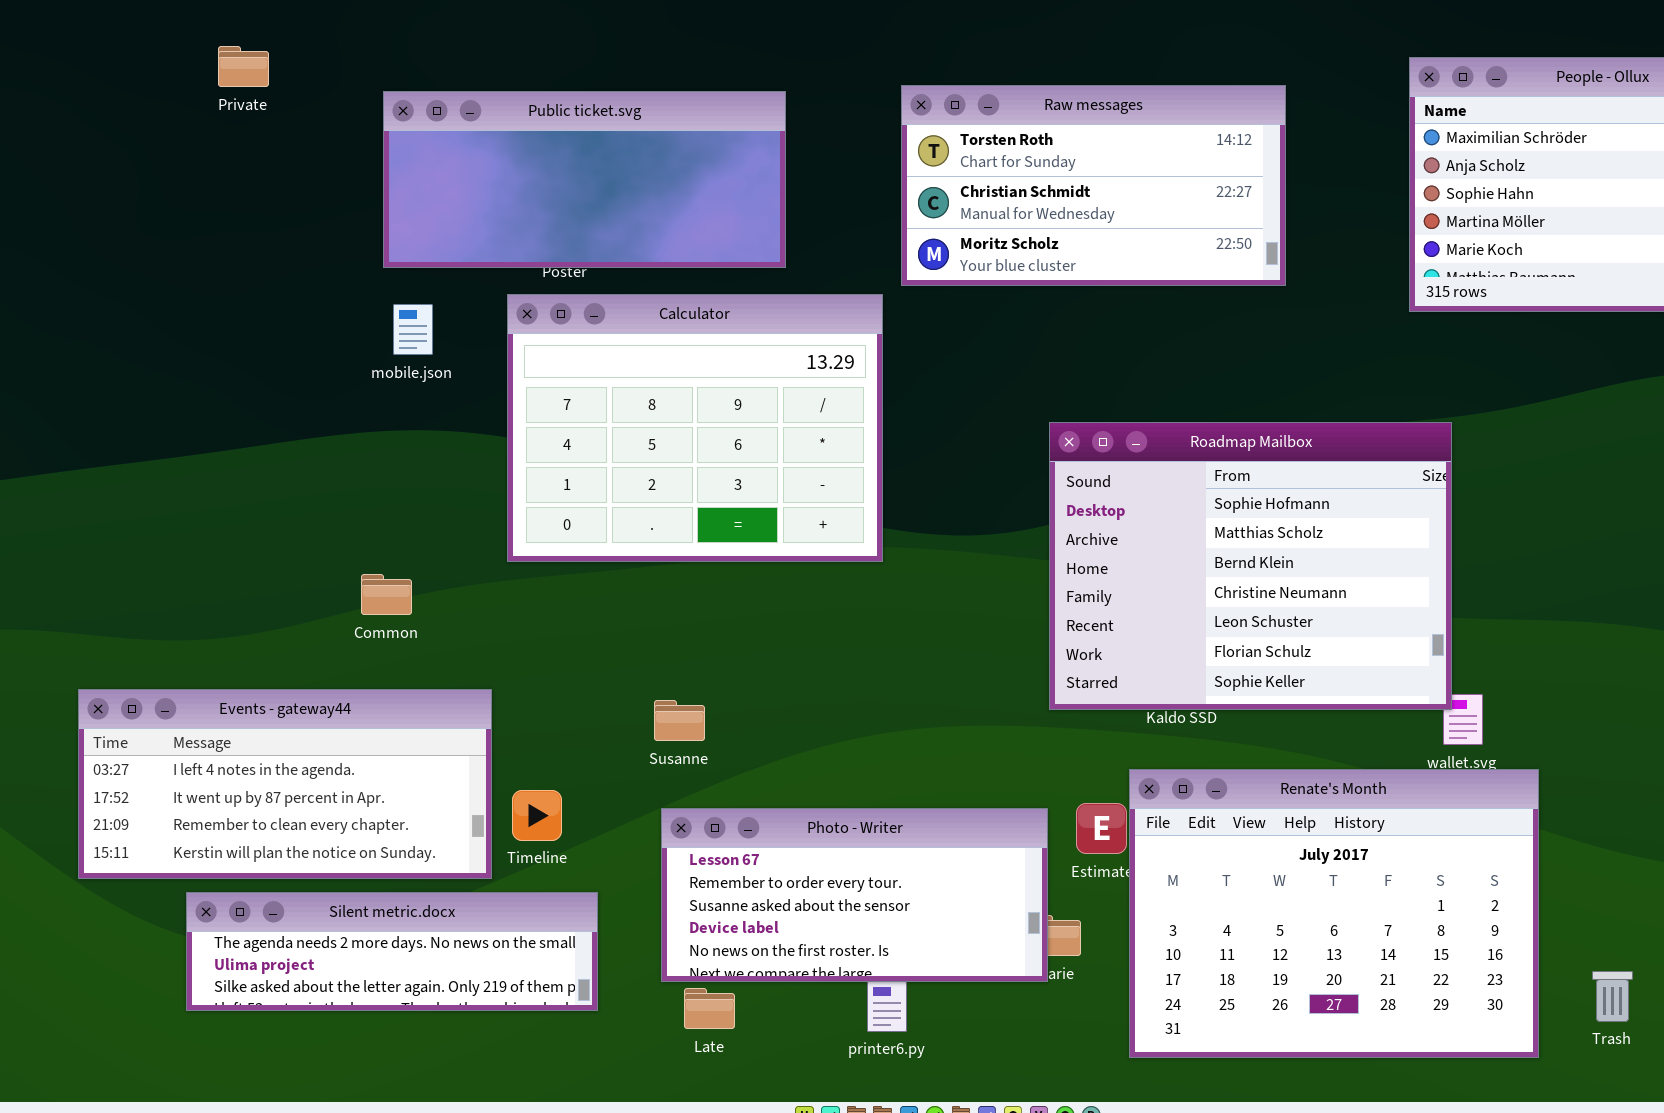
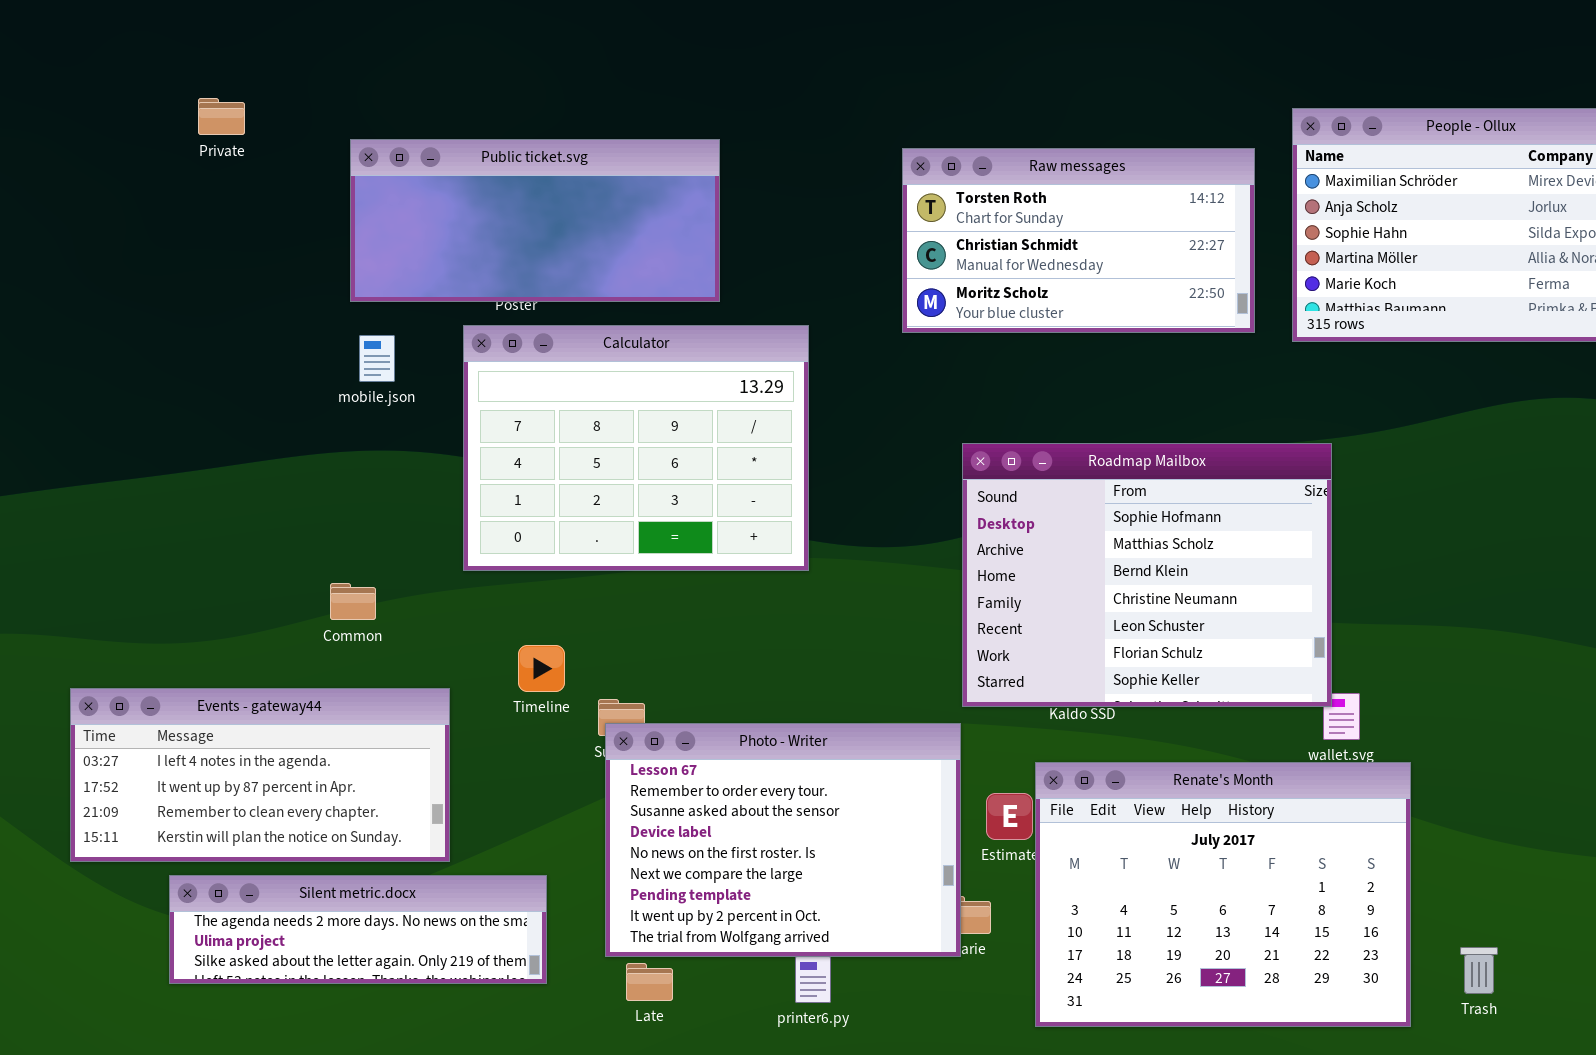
Raw messages: [901,85,1286,286] -> [902,148,1255,333], moved
Timeline: [512,790,562,841] -> [518,645,565,692], moved
Photo - Writer: [661,808,1048,982] -> [605,723,961,957], resized

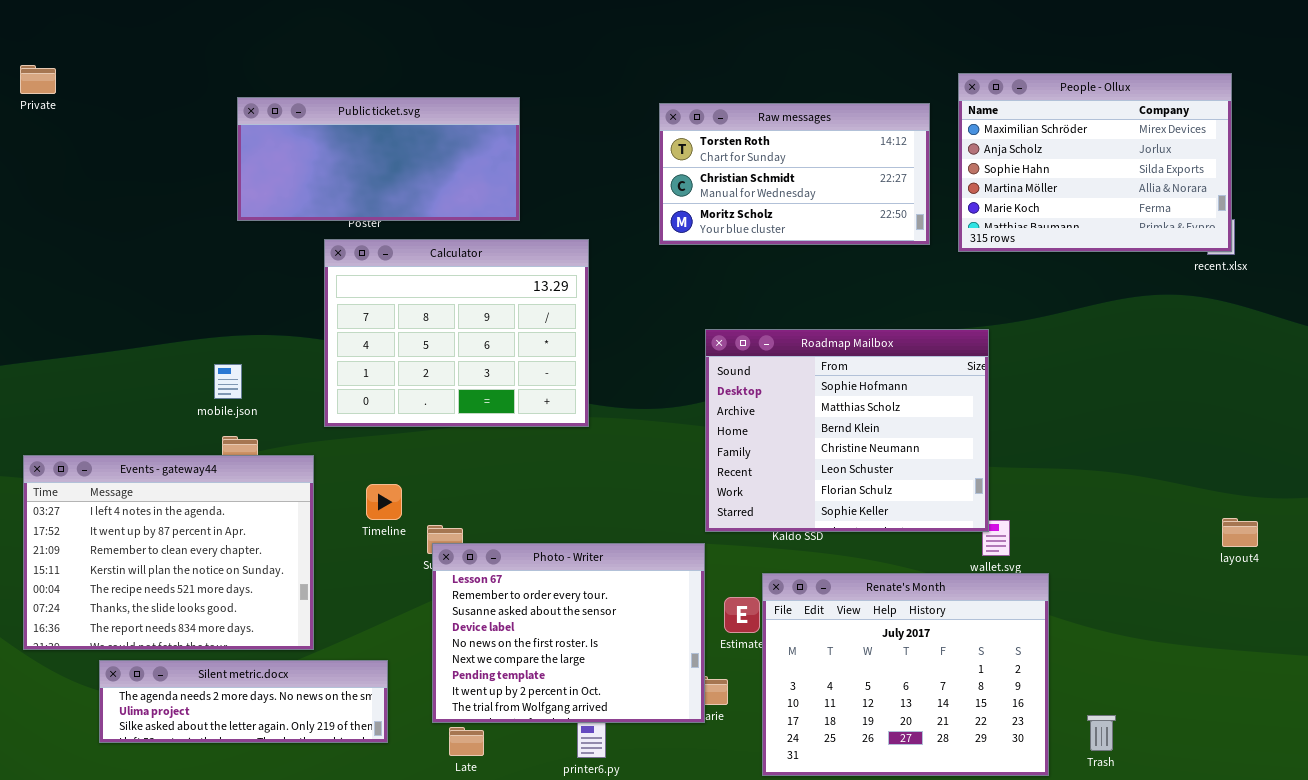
Private: [198,98,245,135] -> [20,65,56,94], moved
mobile.json: [359,335,395,382] -> [214,364,242,399], moved
Events - gateway44: [70,688,450,862] -> [23,455,314,650], resized

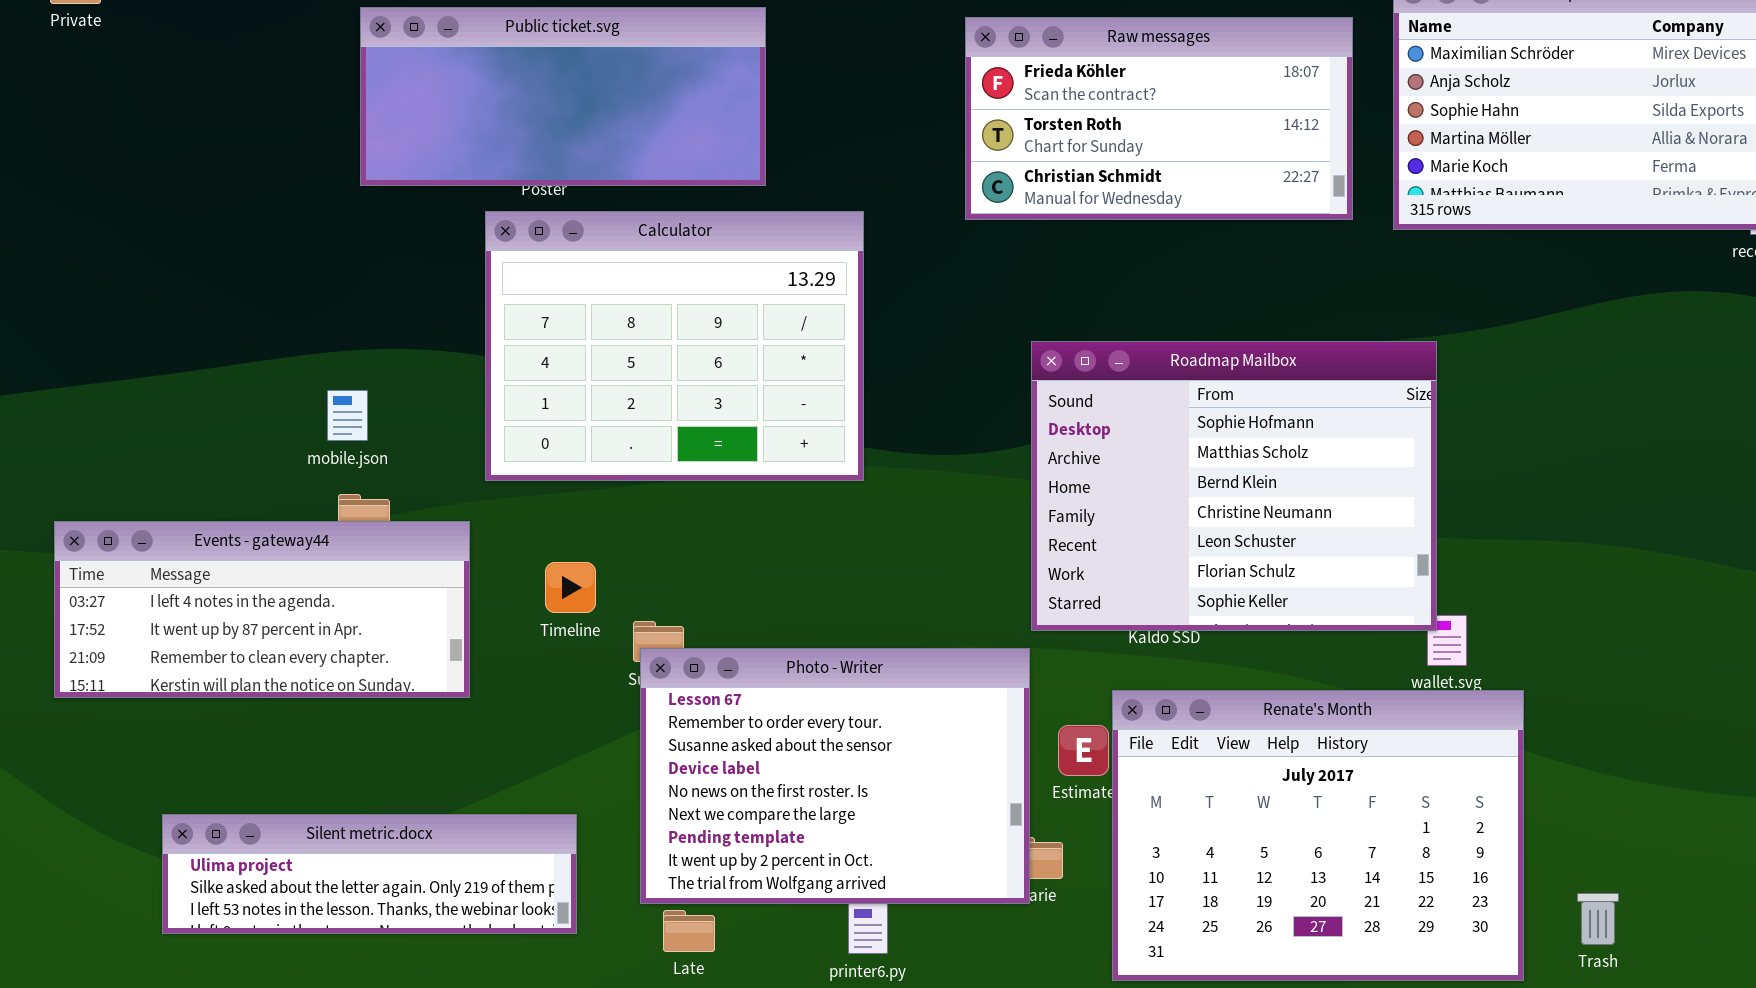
Raw messages: [659,103,930,245] -> [965,17,1353,220], scrolled up 1 row
Events - gateway44: [23,455,314,650] -> [54,521,470,698], resized
Silent metric.docx: [99,660,388,743] -> [162,814,577,934], scrolled down 1 row

